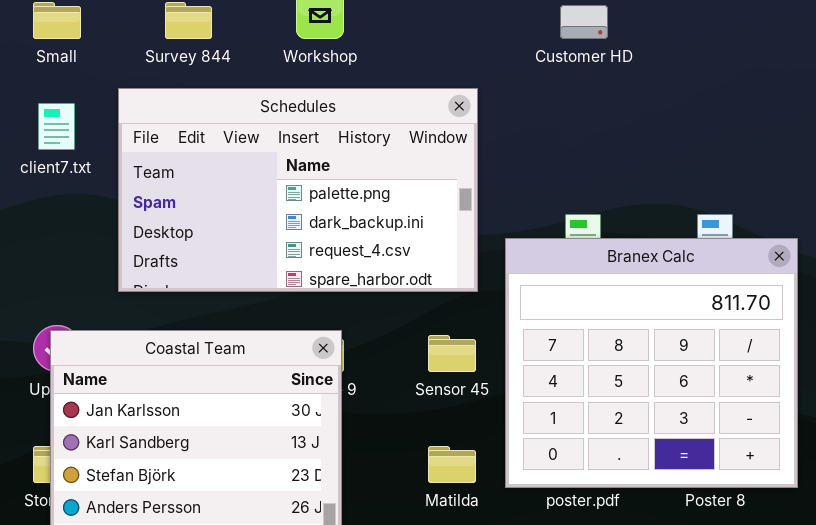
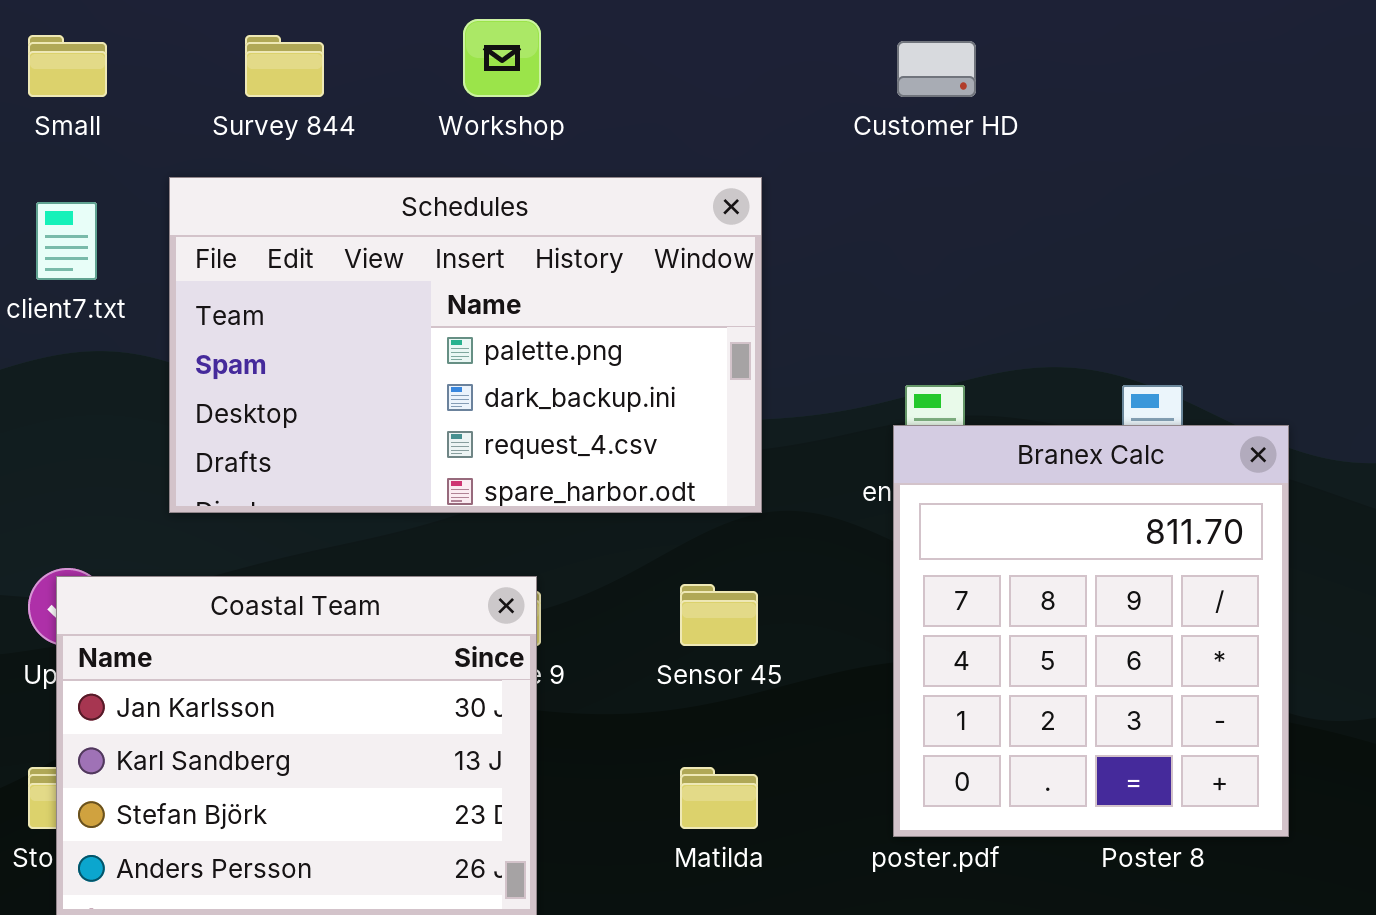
Branex Calc: [505,238,798,488] -> [893,425,1289,837], resized

